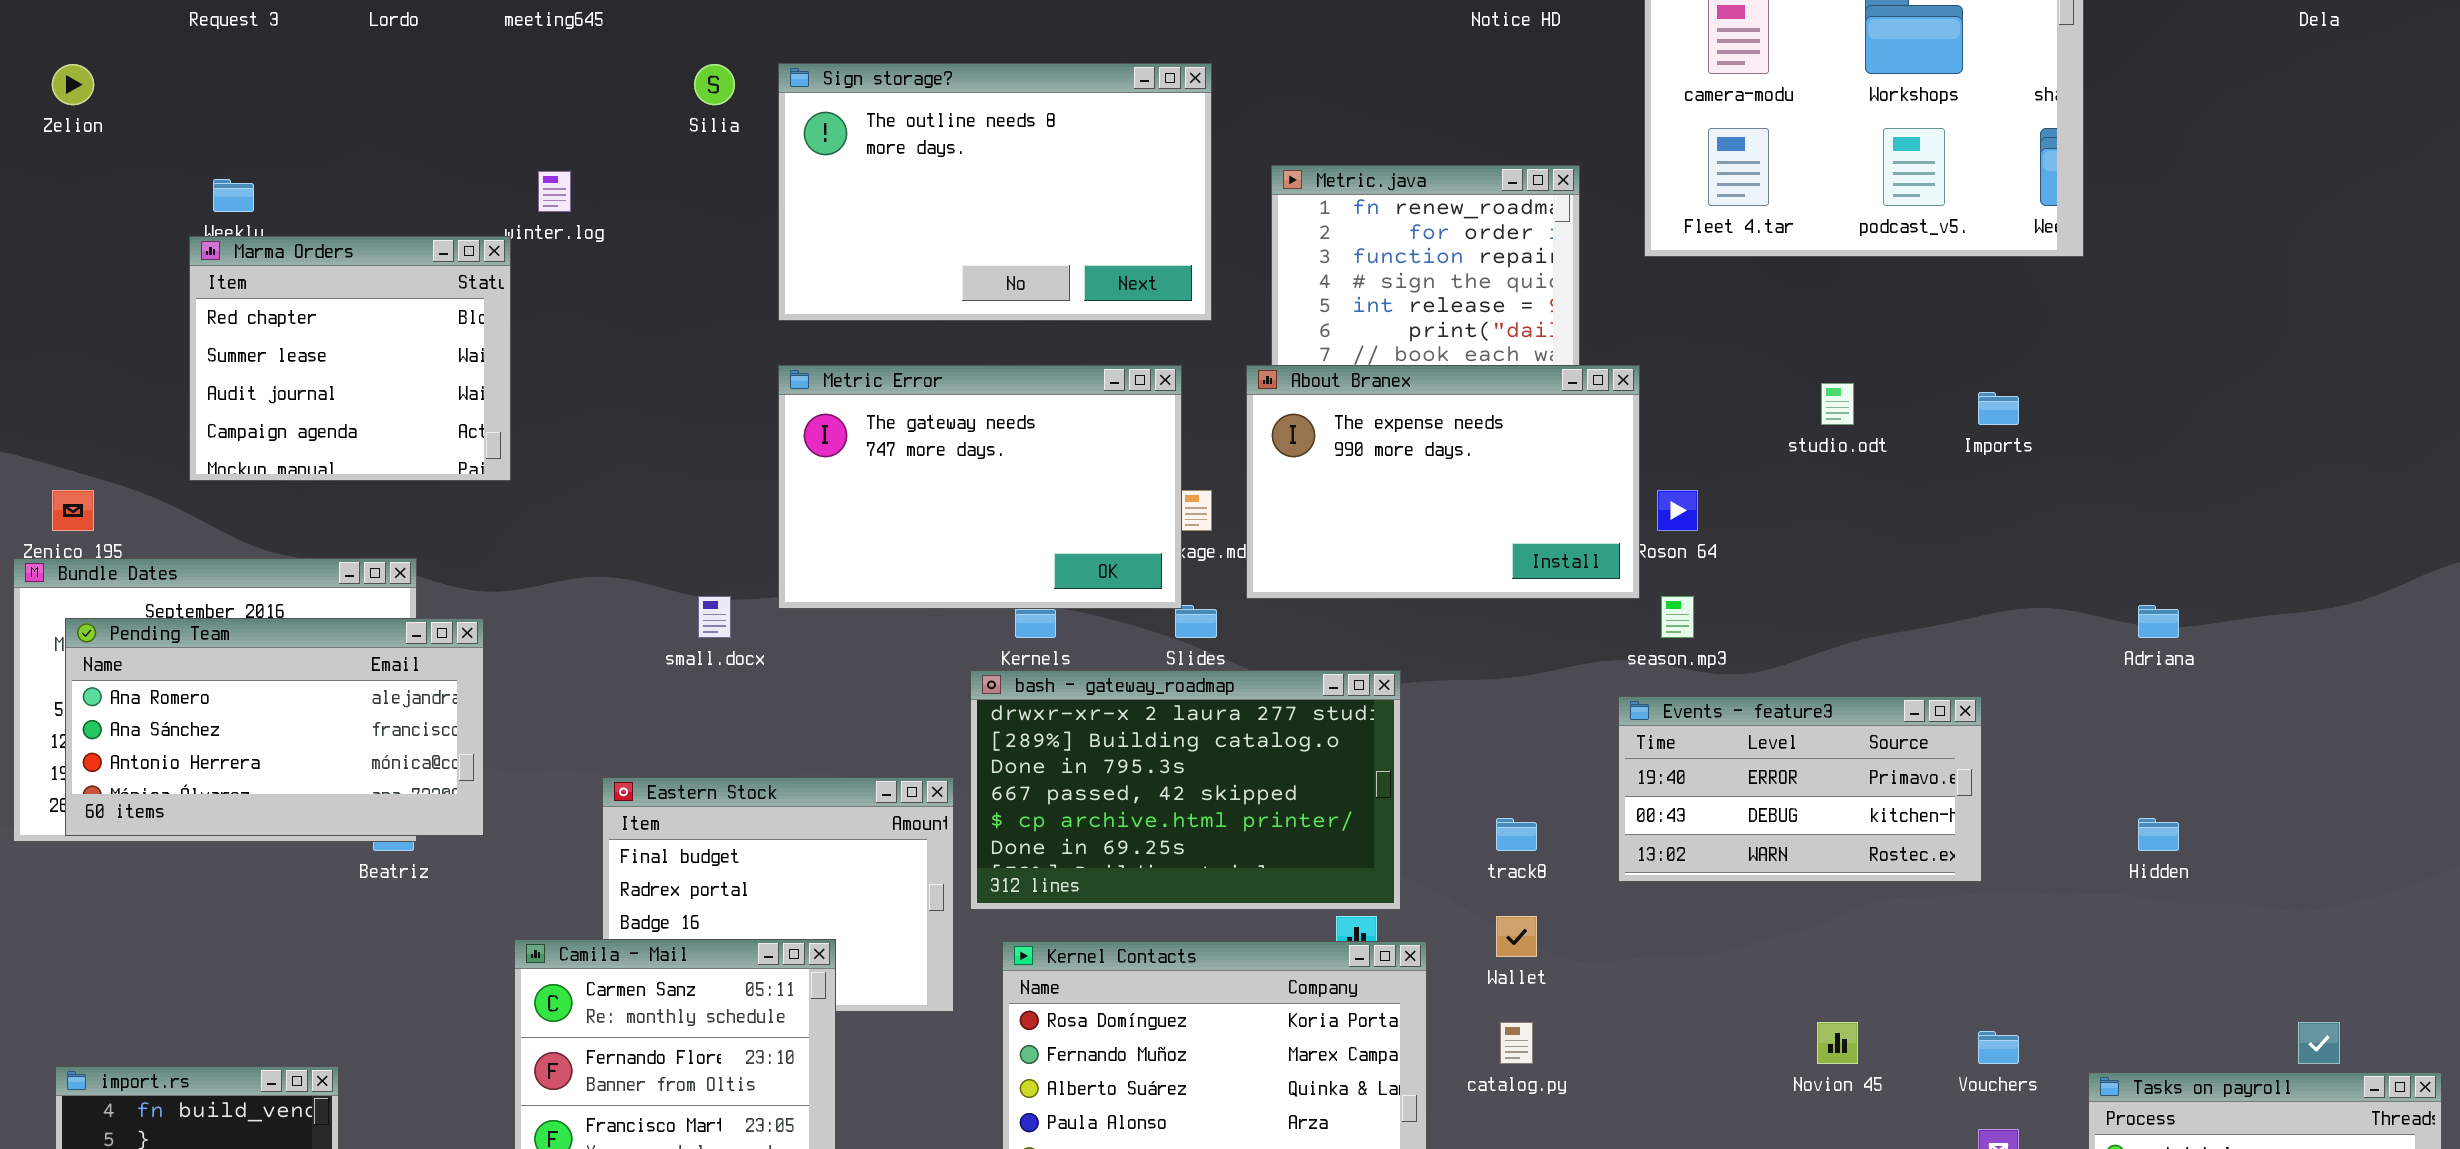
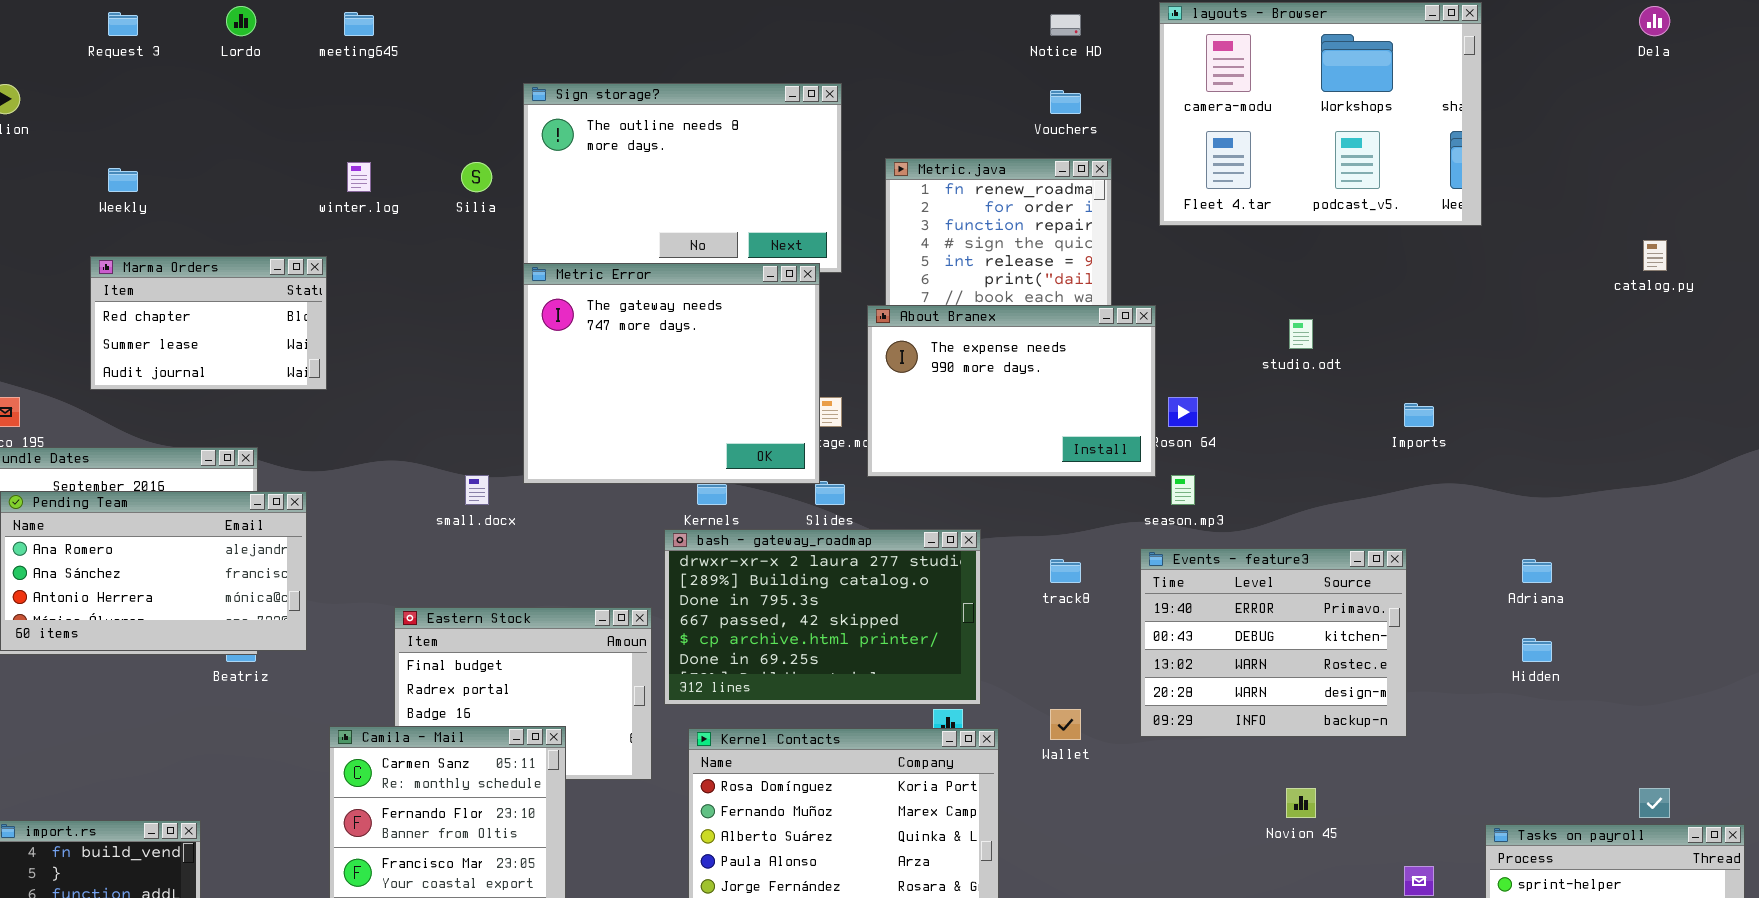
Silia: [694,64,735,105] -> [461,162,492,192], moved
Marma Orders: [189,236,511,481] -> [90,256,327,390], resized
Metric Error: [778,365,1182,609] -> [523,263,820,484], resized
Imports: [1978,392,2019,425] -> [1404,403,1434,427], moved
Adriana: [2138,605,2179,638] -> [1522,559,1552,583], moved
Events - feature3: [1618,696,1982,882] -> [1140,548,1407,737], resized
track8: [1496,818,1537,851] -> [1050,559,1081,583], moved
catalog.py: [1500,1022,1533,1064] -> [1643,240,1667,271], moved
Vouchers: [1978,1031,2019,1064] -> [1050,90,1081,114], moved

